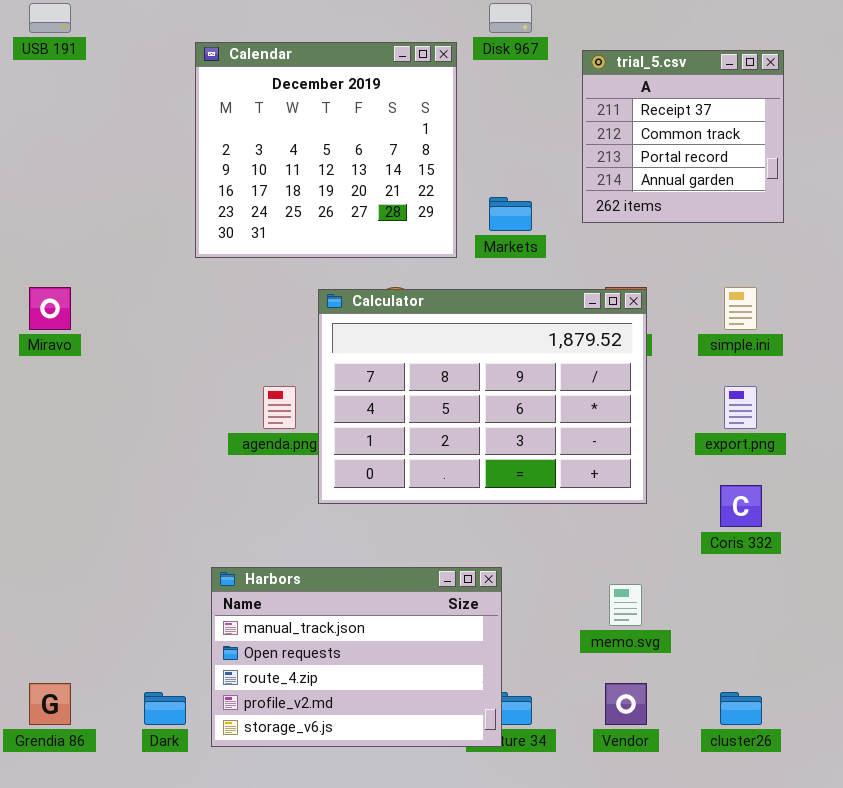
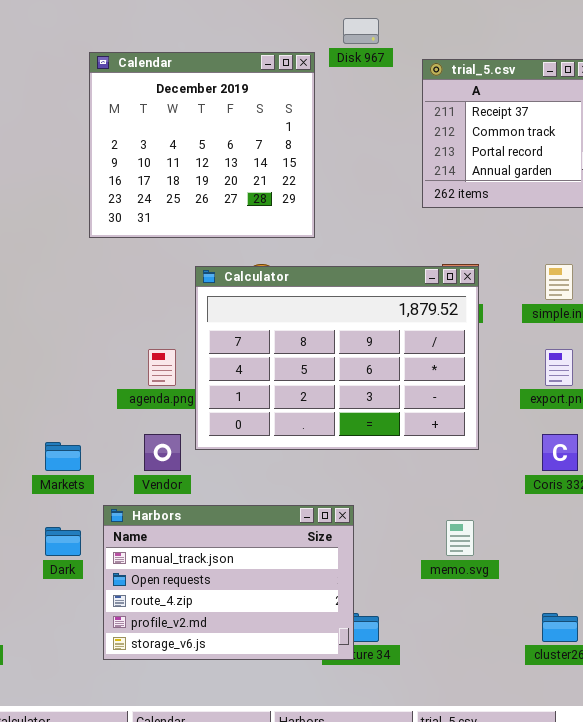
Markets: [489,197,532,231] -> [45,442,81,471], moved
Vendor: [605,683,647,725] -> [144,434,181,471], moved
Dark: [144,692,186,725] -> [45,527,81,556], moved

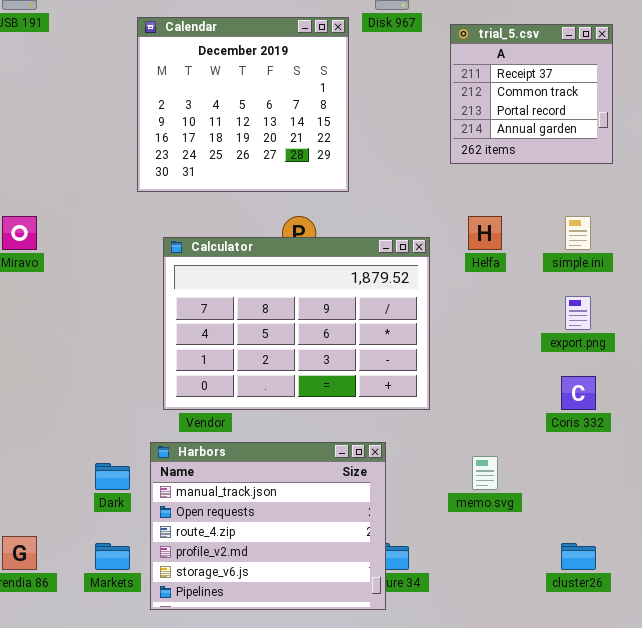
Calculator: [195,266,479,450] -> [163,237,430,410], moved
Markets: [45,442,81,471] -> [95,543,130,570], moved
Harbors: [103,505,354,660] -> [150,442,386,610], resized

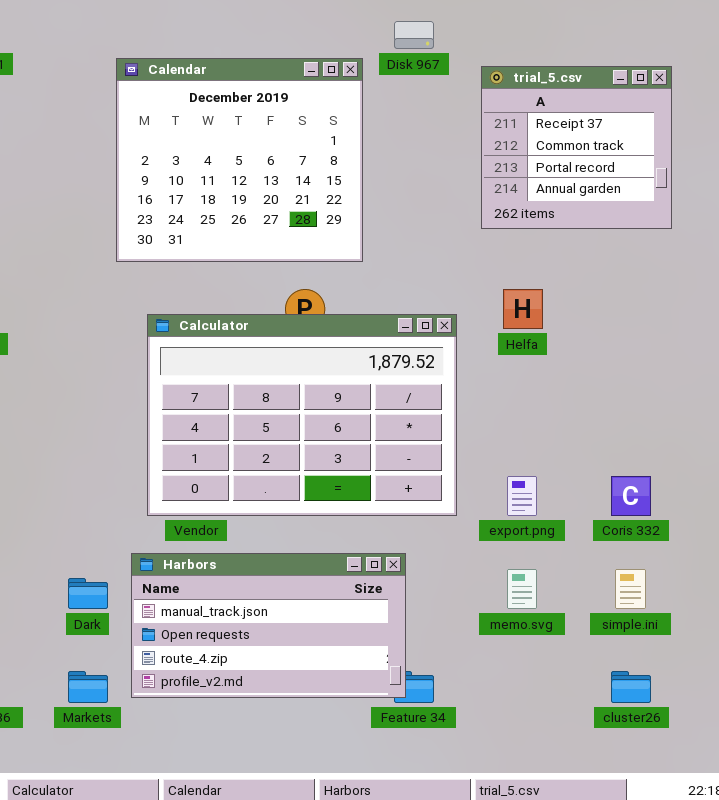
simple.ini: [565,216,591,250] -> [615,569,646,609], moved
export.png: [565,296,591,330] -> [507,476,537,516], moved
Harbors: [150,442,386,610] -> [131,553,406,698], resized

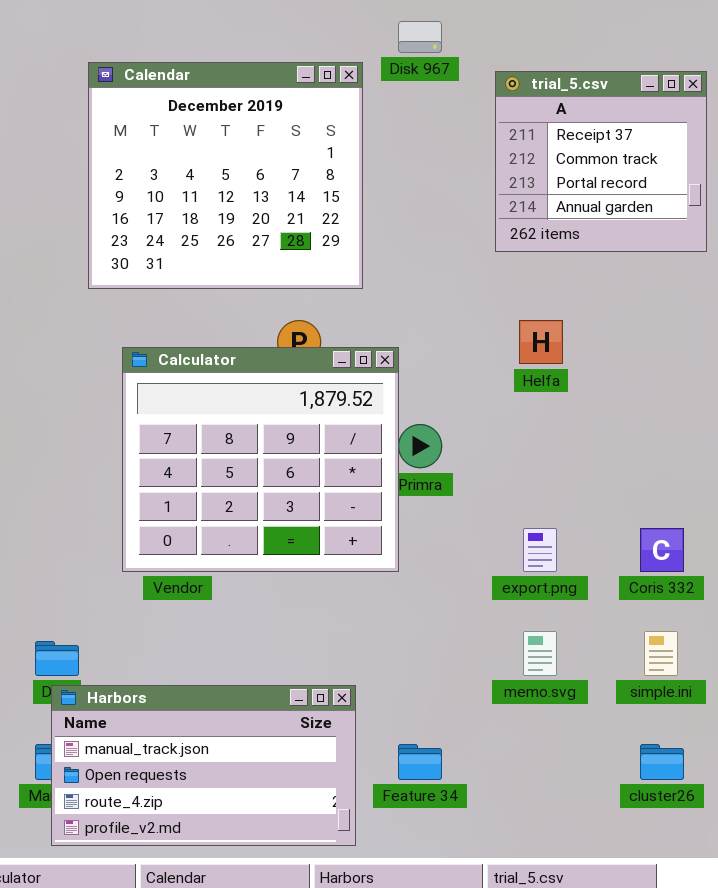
Calculator: [147,314,457,516] -> [122,347,399,572], resized
Harbors: [131,553,406,698] -> [51,685,356,846], moved

